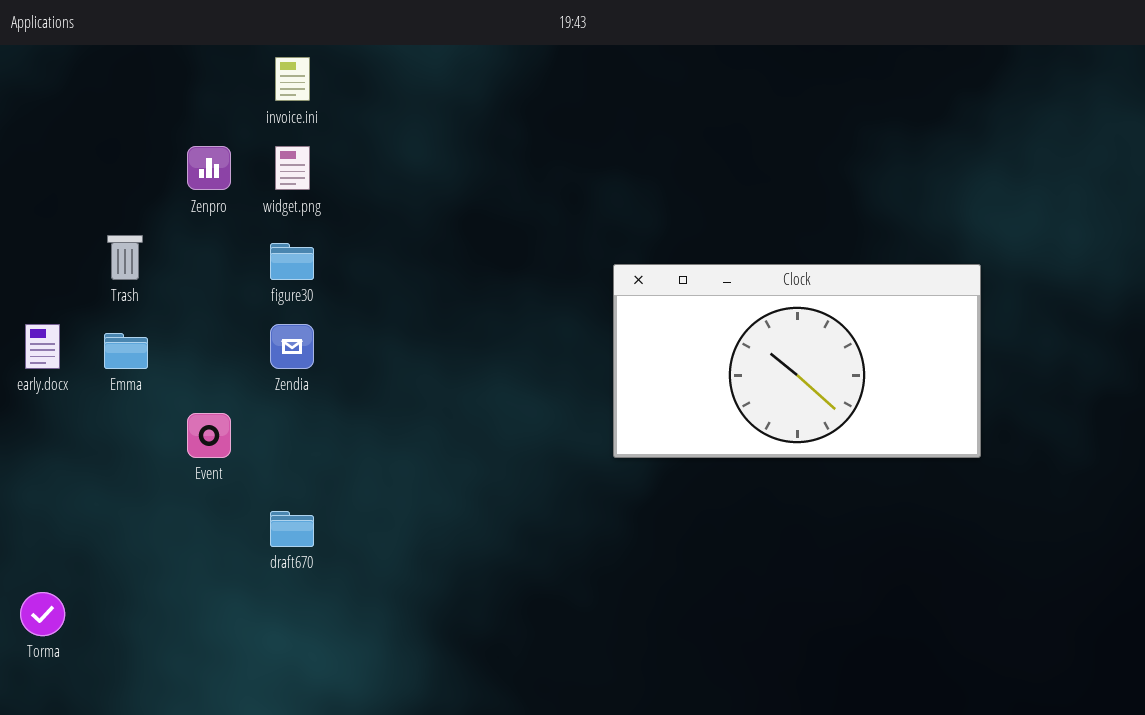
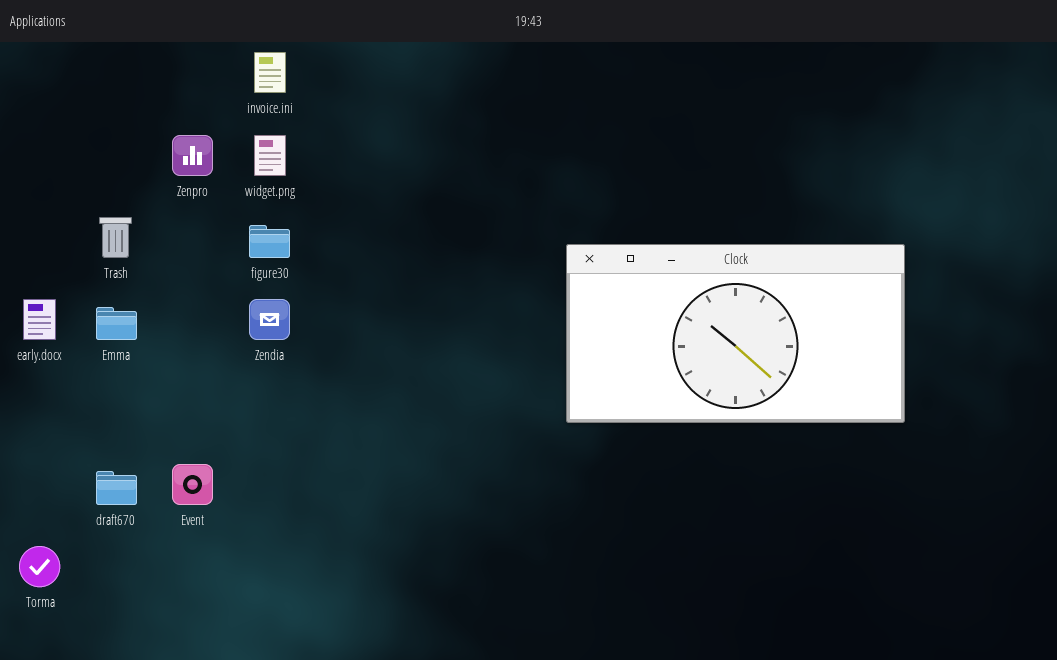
Event: [187,413,231,458] -> [172,464,213,505], moved
draft670: [270,511,314,547] -> [96,471,137,505], moved

